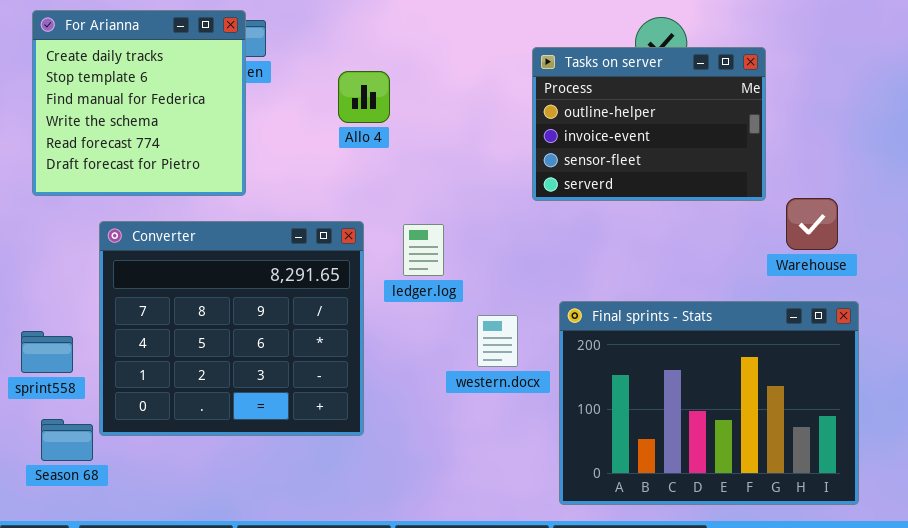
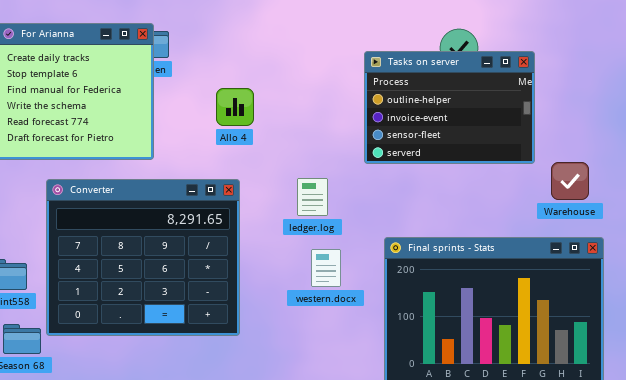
Allo 4: [338,71,390,123] -> [216,88,254,126], moved
ledger.log: [403,224,444,276] -> [297,178,328,216], moved
western.docx: [477,315,518,367] -> [311,249,341,287], moved

